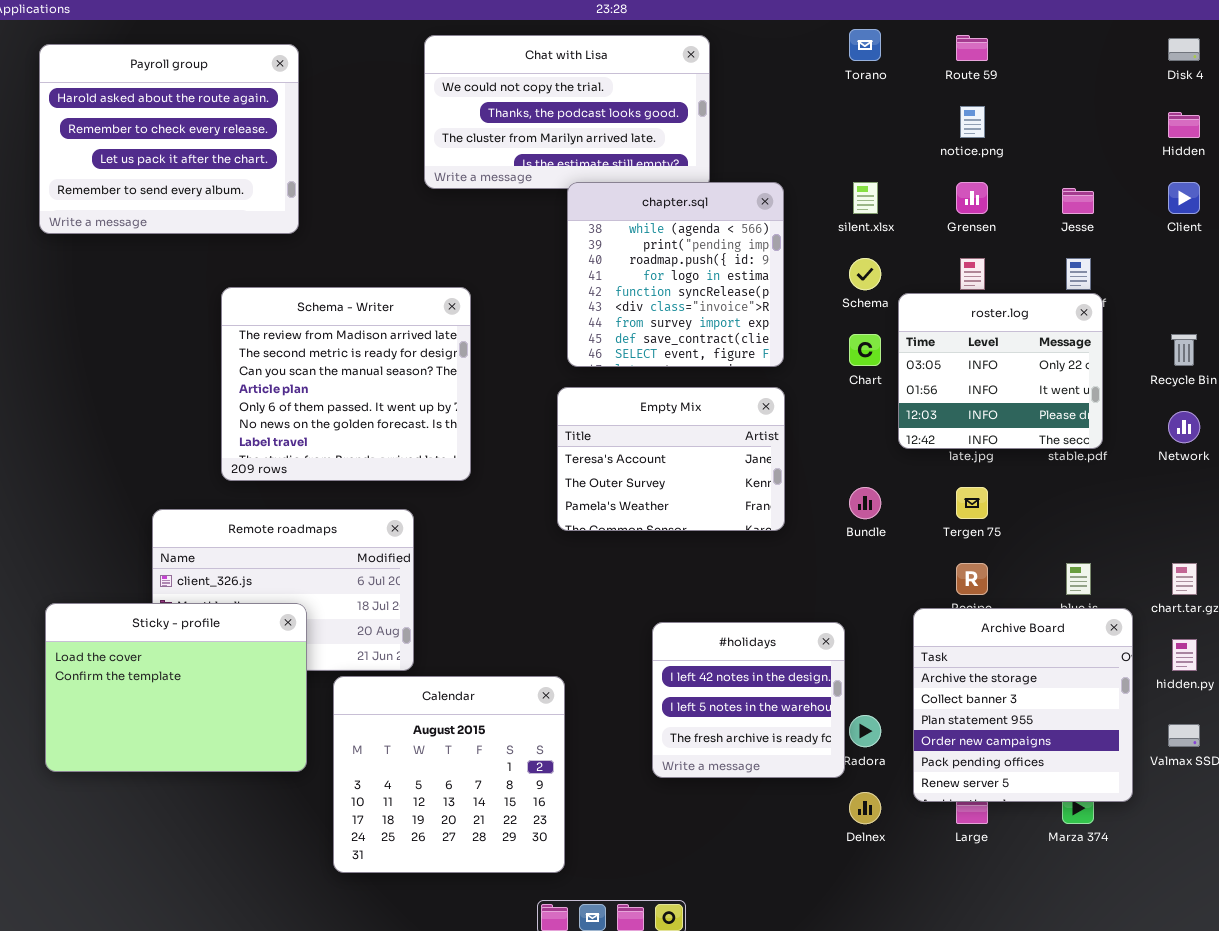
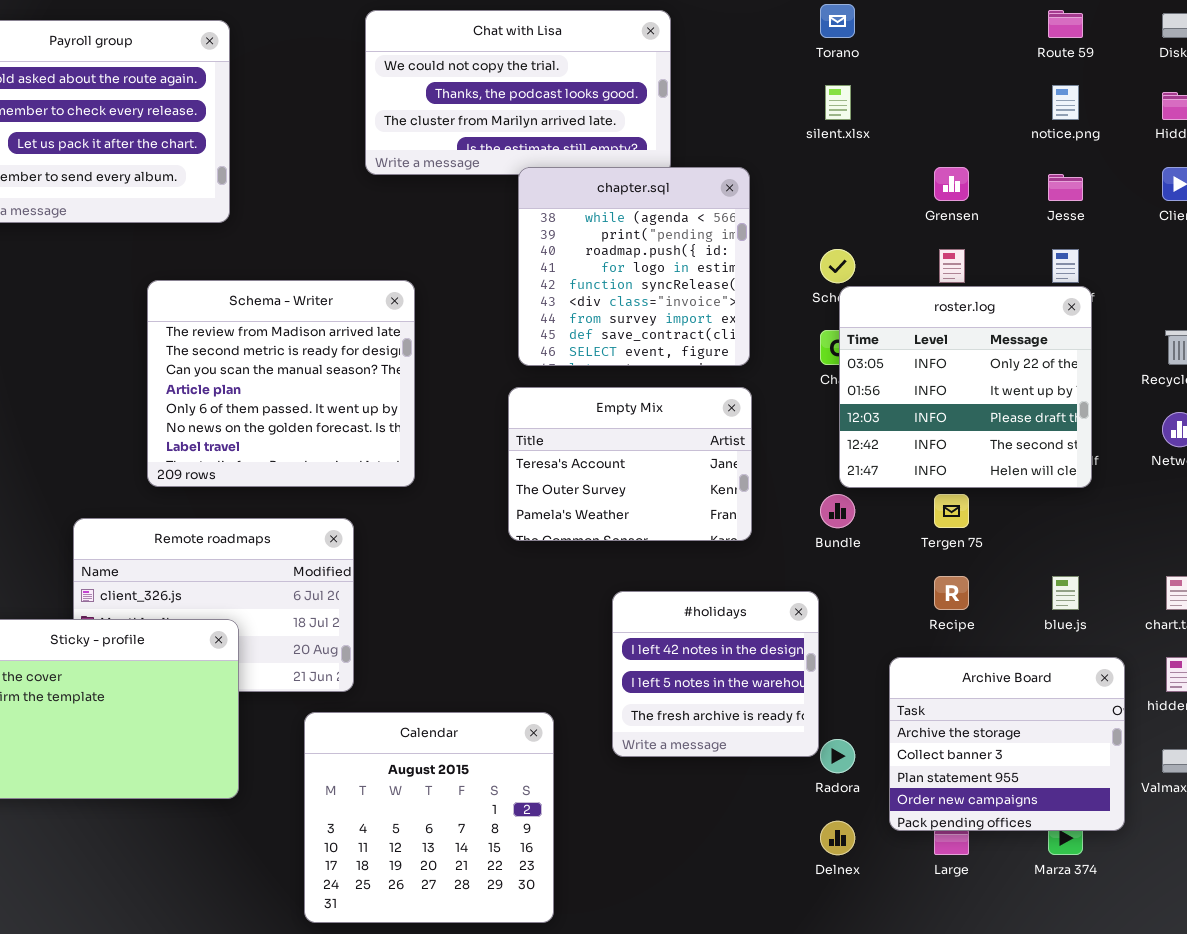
Route 59: [956,35,988,61] -> [1048,10,1083,38], moved
notice.png: [960,106,985,138] -> [1052,85,1079,120], moved
silent.xlsx: [853,182,878,214] -> [825,85,851,120], moved
roster.log: [898,293,1103,449] -> [839,286,1092,488], resized
Archive Board: [913,608,1133,802] -> [889,657,1125,831], resized
#holidays: [652,622,845,778] -> [612,591,819,757], moved
Calendar: [333,676,565,873] -> [304,712,554,923], moved

